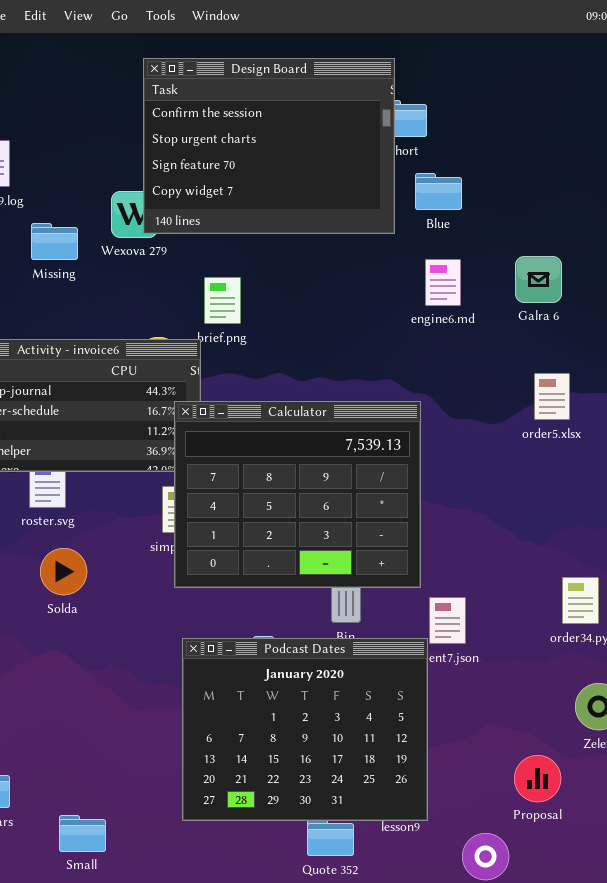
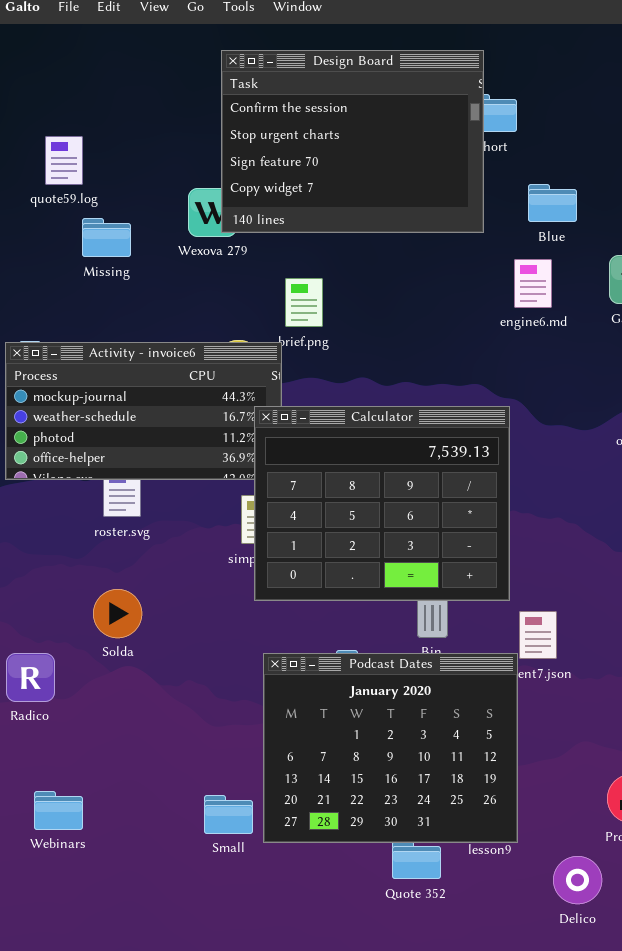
Blue: [415,173,462,210] -> [528,184,577,222], moved
Missing: [31,223,78,260] -> [82,218,131,257], moved
Solda: [40,548,87,595] -> [93,589,142,638], moved
Small: [59,815,106,852] -> [204,795,253,834], moved

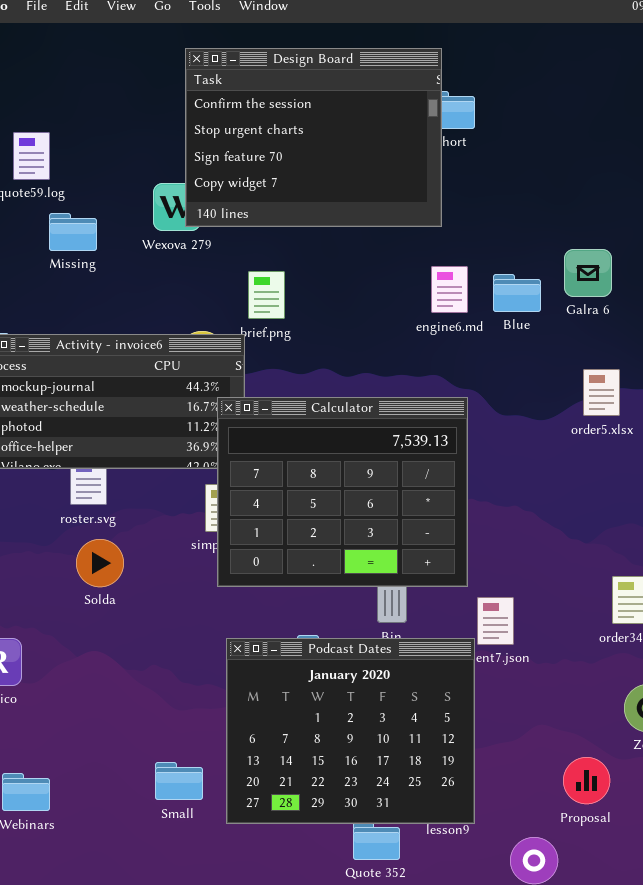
Blue: [528,184,577,222] -> [493,274,541,312], moved
engine6.md: [514,259,552,308] -> [431,266,468,313], moved
Solda: [93,589,142,638] -> [76,539,124,587], moved
Small: [204,795,253,834] -> [155,762,203,800], moved

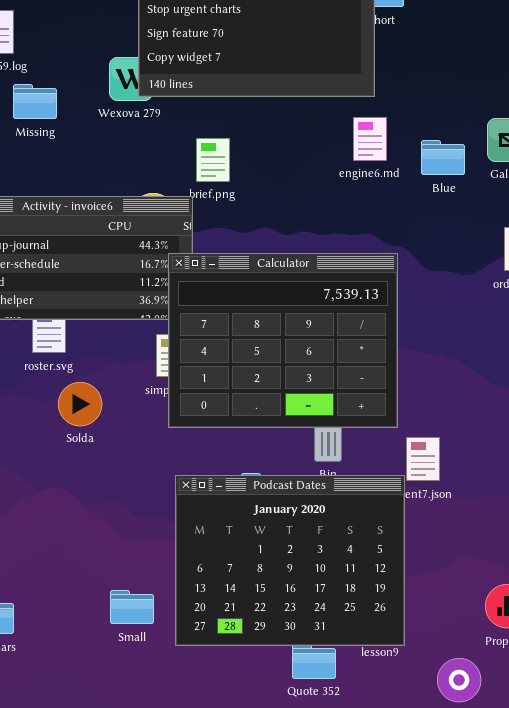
engine6.md: [431,266,468,313] -> [353,117,387,161], moved
Solda: [76,539,124,587] -> [58,382,102,426], moved

